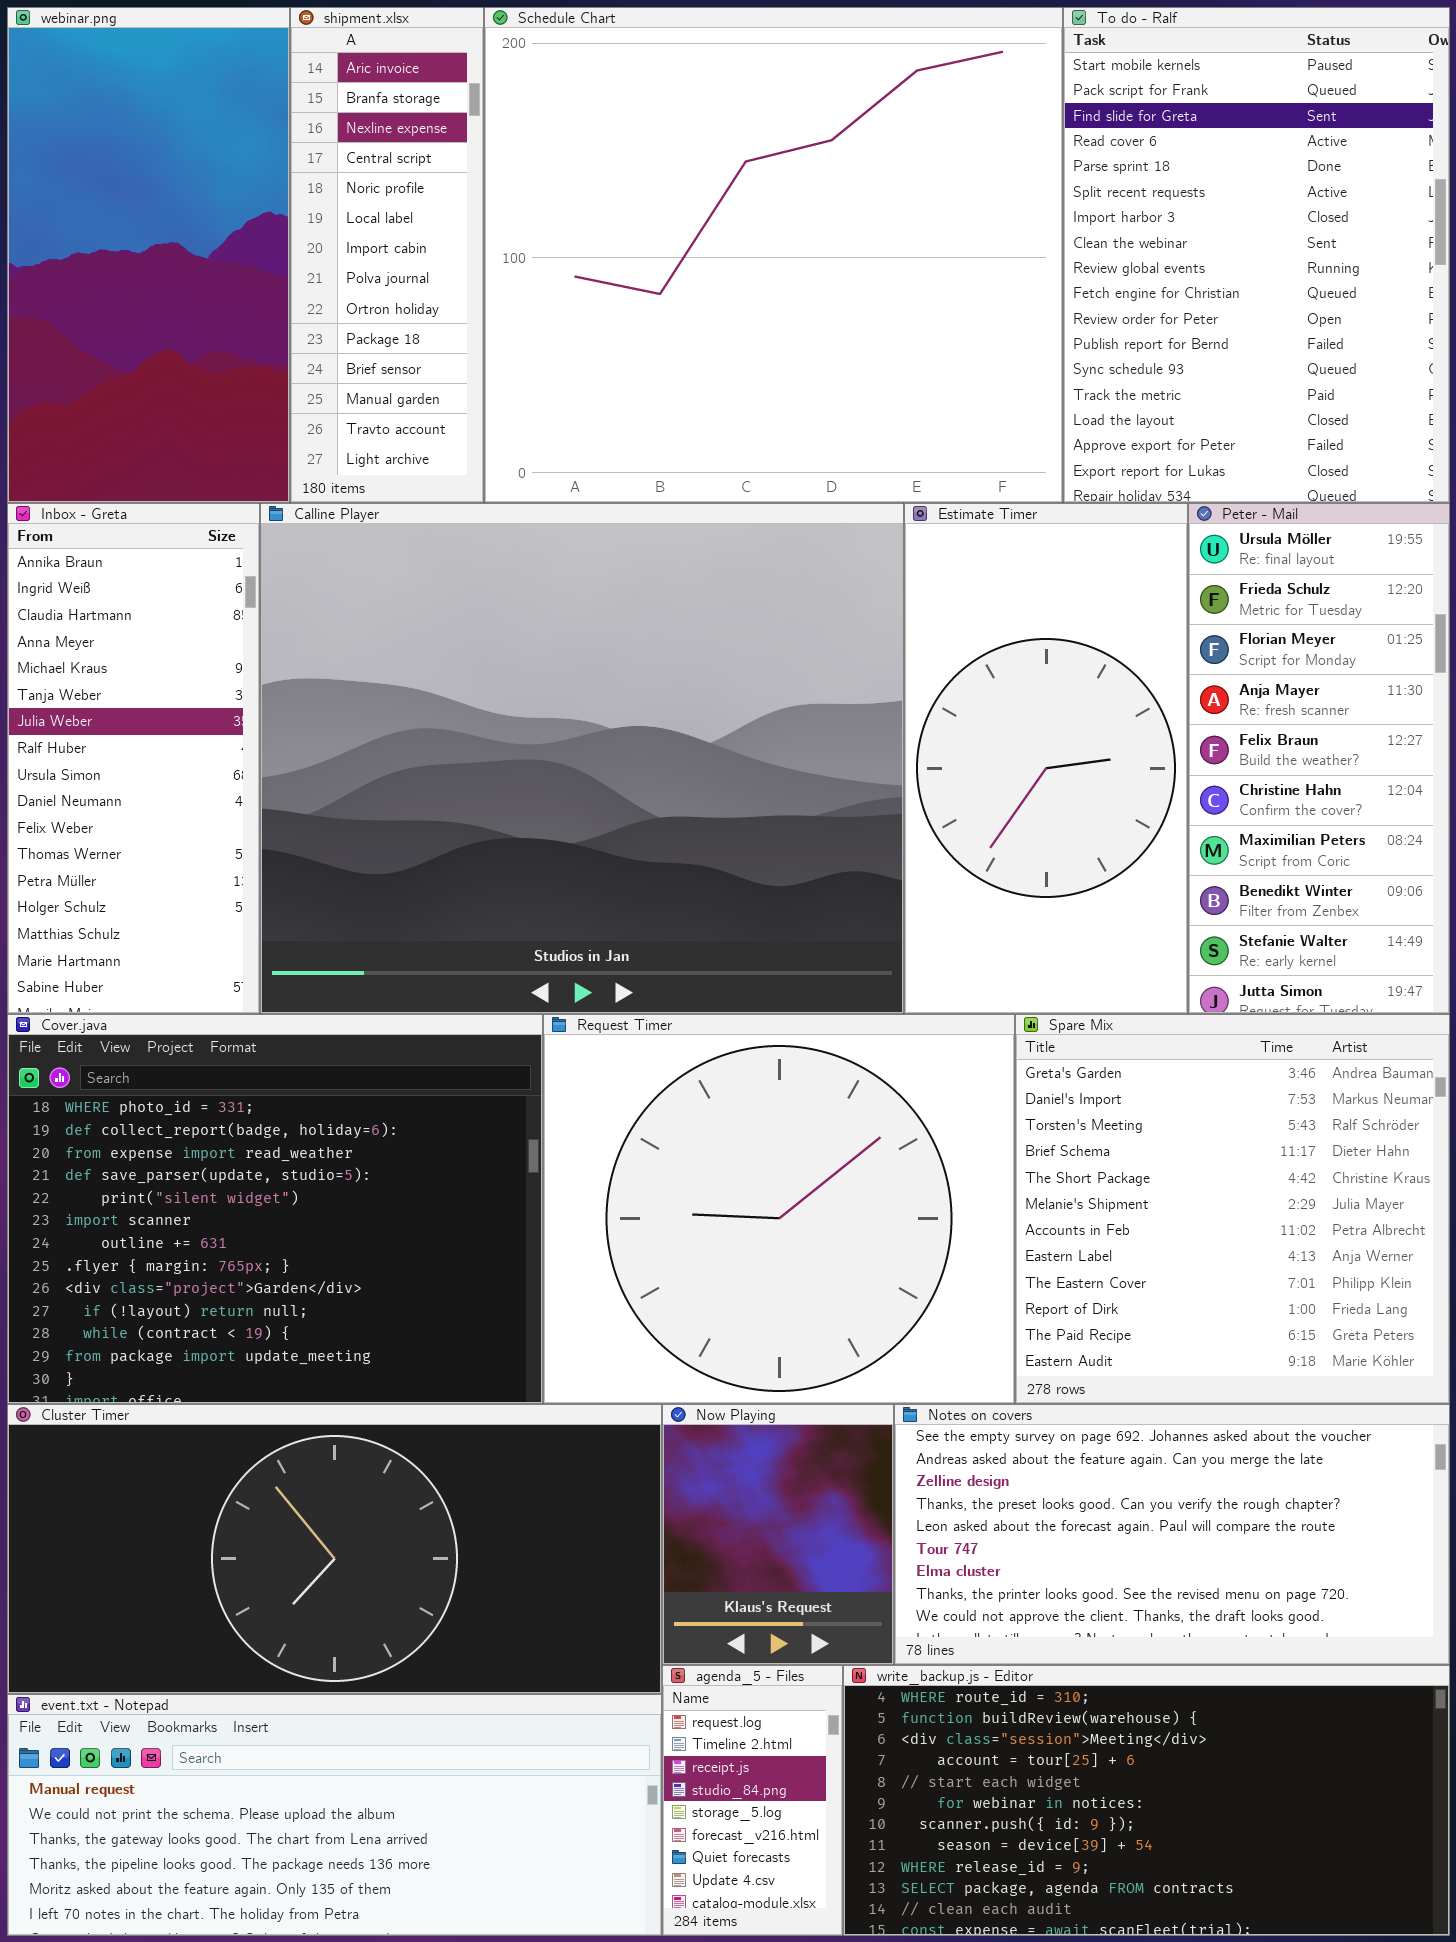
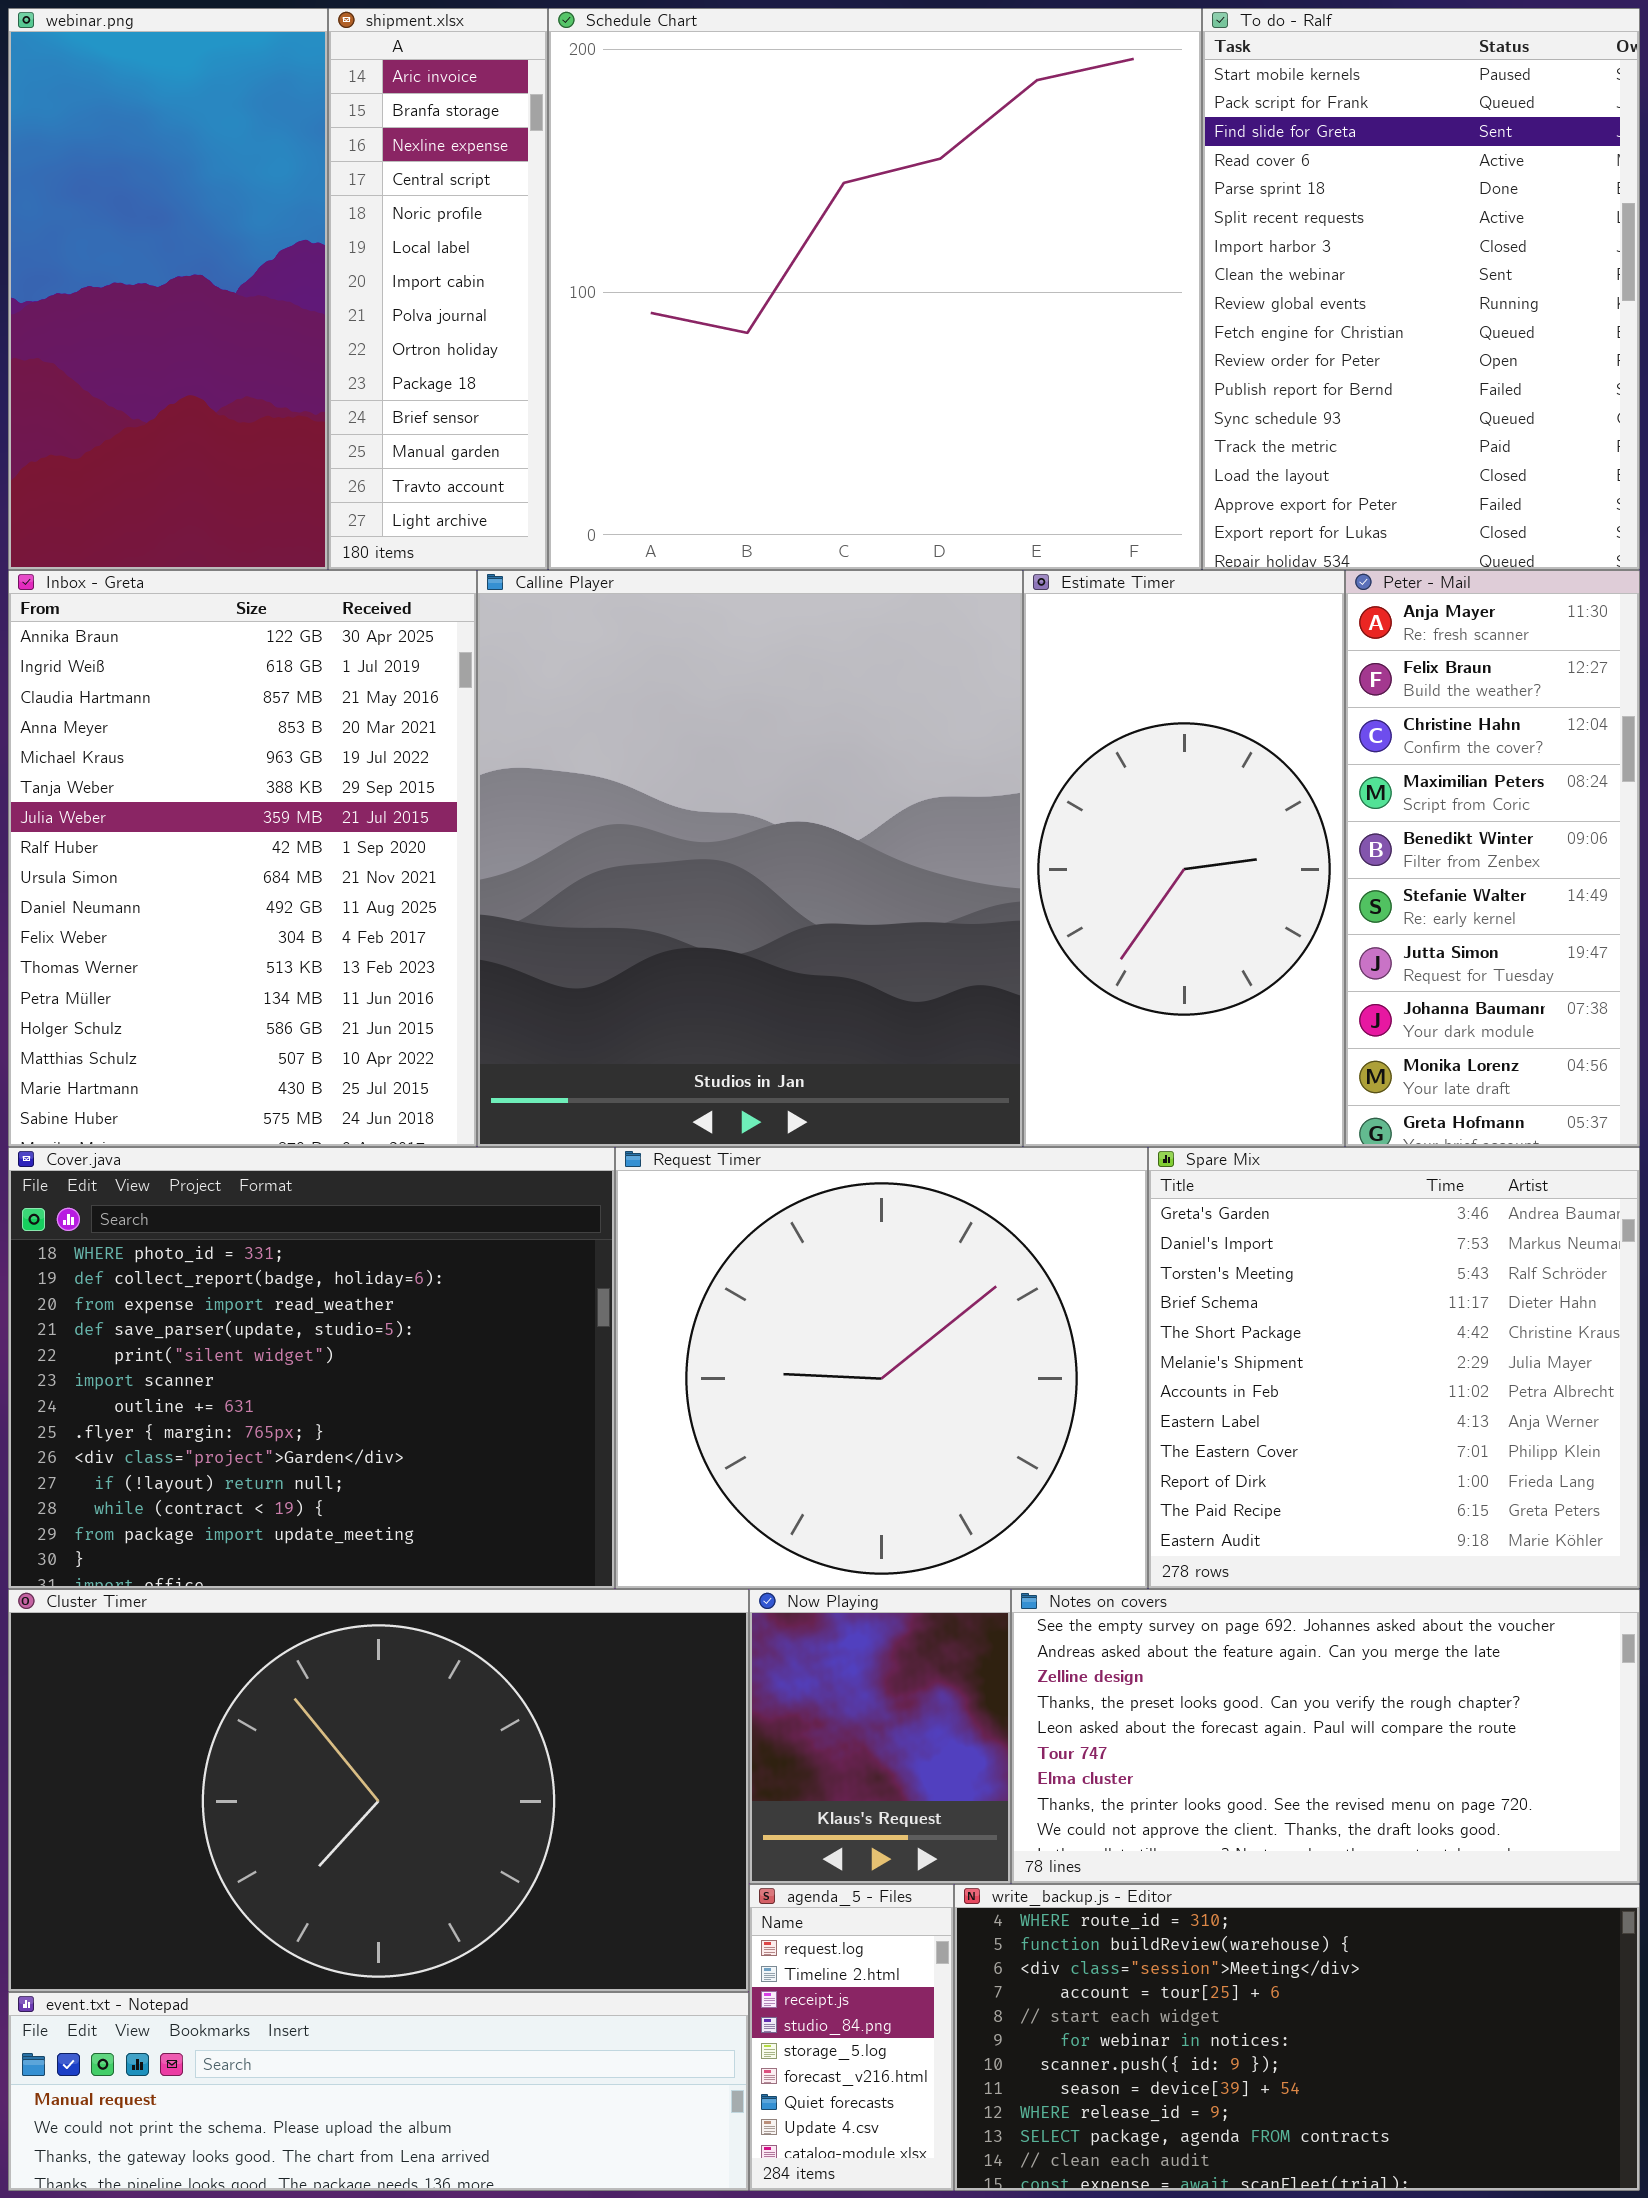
Inbox - Greta: [7,503,260,1014] -> [8,570,477,1147], resized
Calline Player: [260,503,904,1014] -> [477,570,1023,1147], resized
Peter - Mail: [1188,503,1450,1014] -> [1345,570,1640,1147], scrolled down 3 rows
Cluster Timer: [7,1404,662,1694] -> [8,1589,749,1992], resized
event.txt - Notepad: [7,1694,662,1936] -> [8,1992,749,2191], resized

